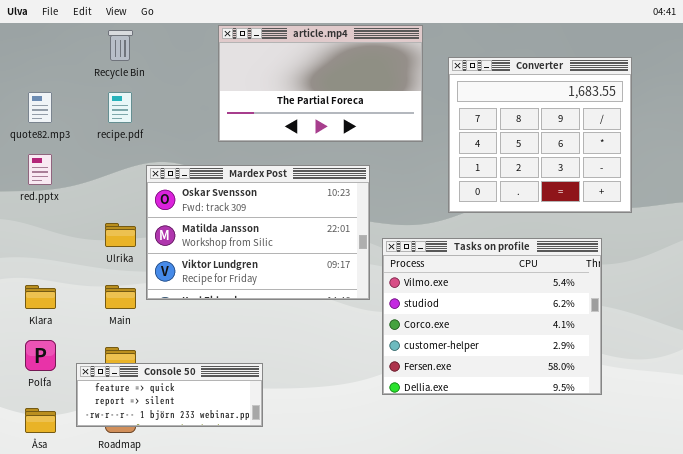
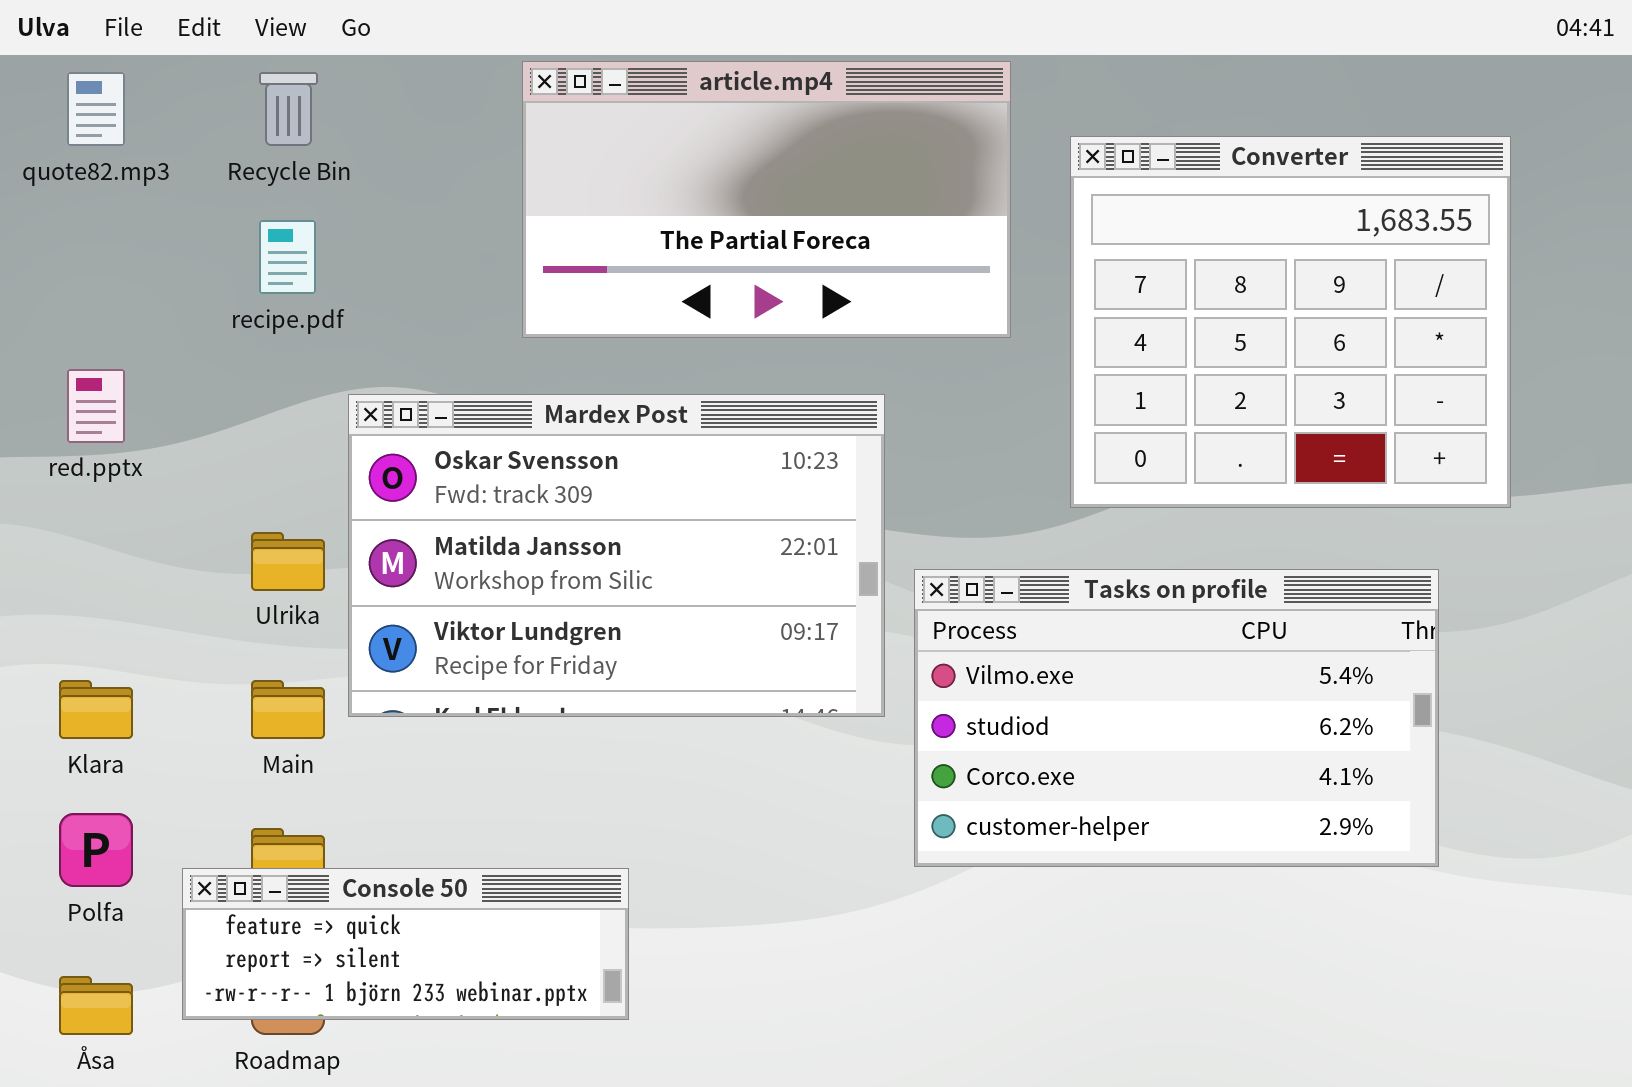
quote82.mp3: [28,92,52,123] -> [67,72,125,146], moved
Tasks on profile: [382,238,602,395] -> [914,569,1439,867], resized

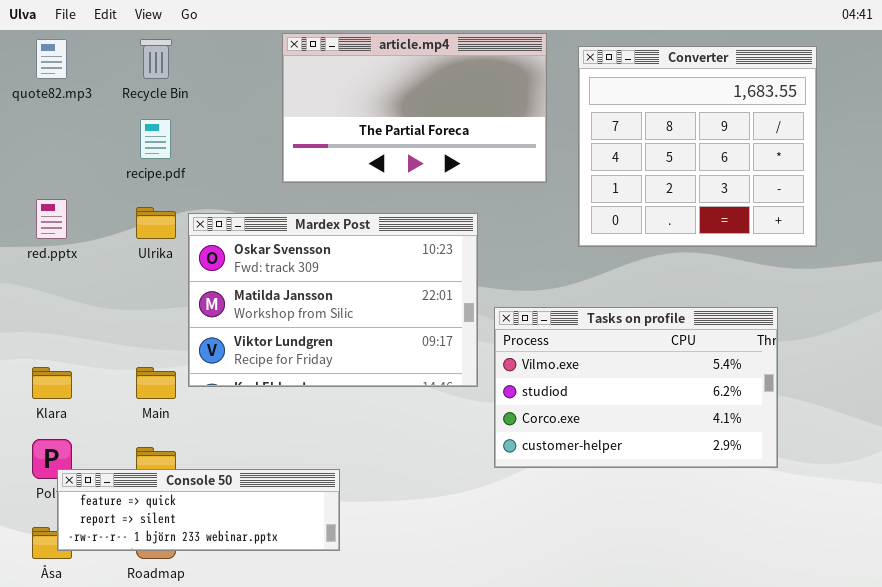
Converter: [1070,136,1511,508] -> [578,46,817,247], moved
Ulrika: [251,532,325,591] -> [136,207,176,239], moved
Console 50: [182,868,629,1020] -> [57,469,340,551], resized

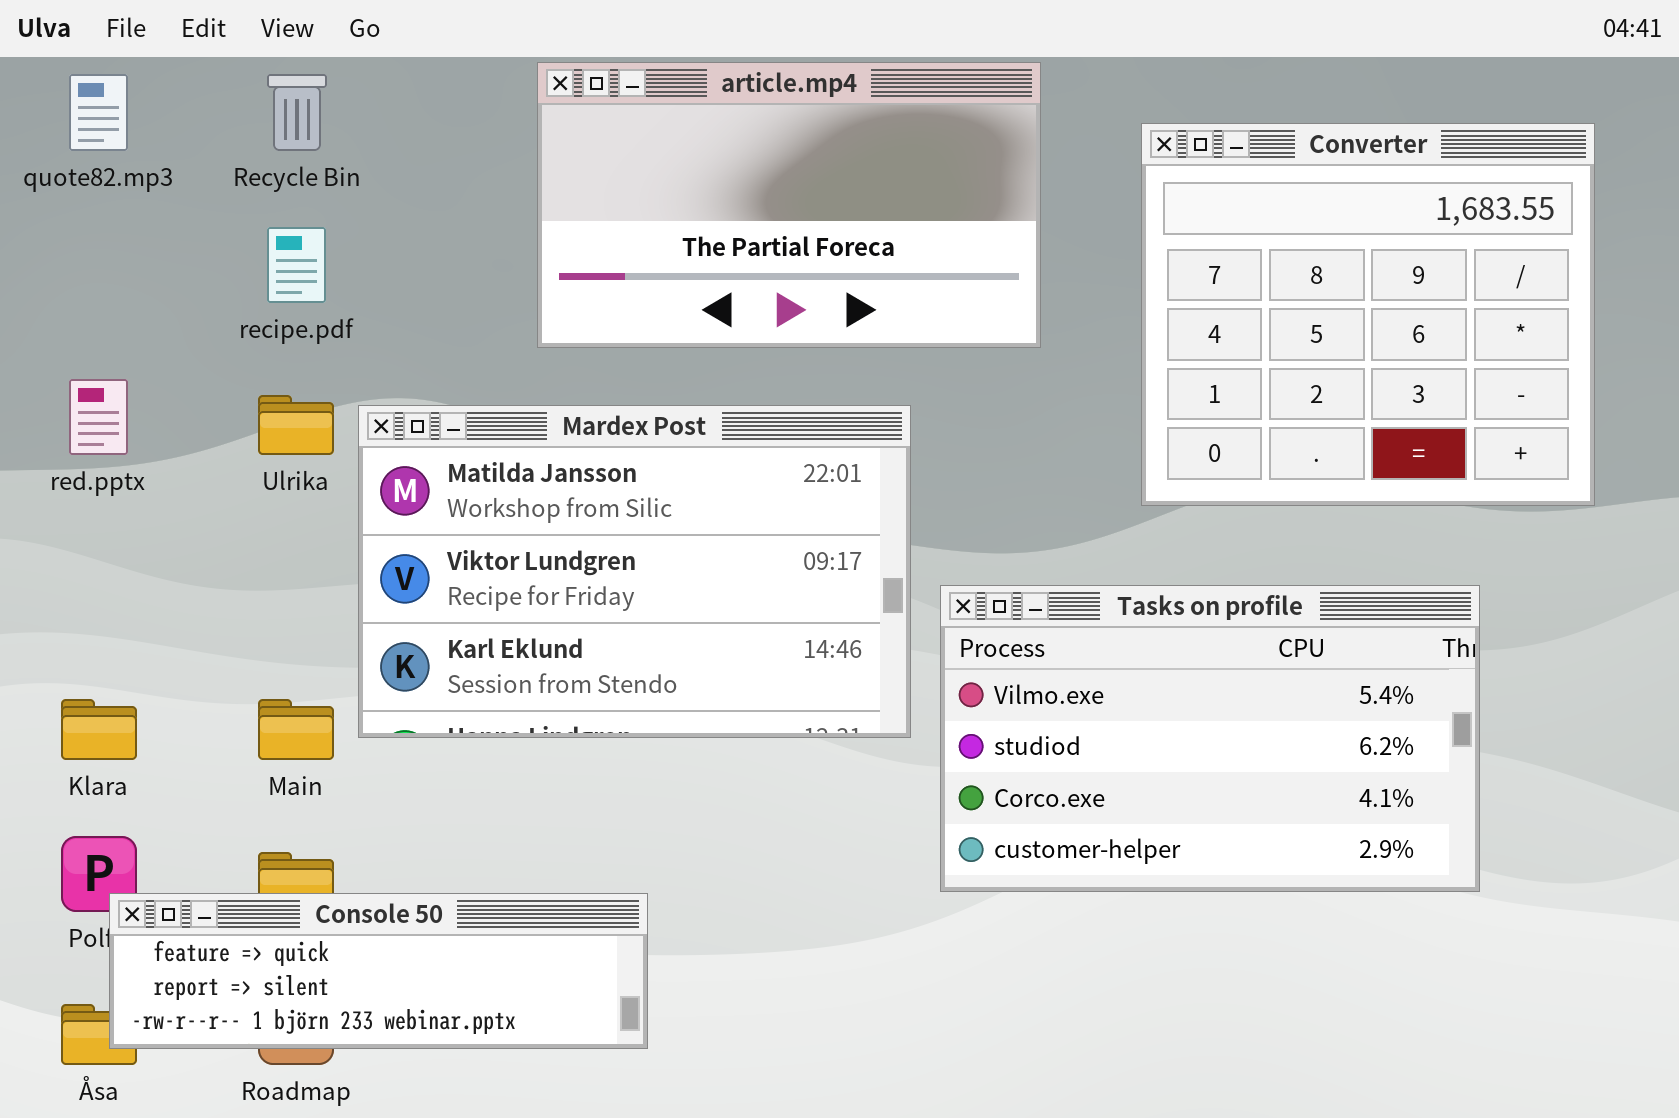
Converter: [578,46,817,247] -> [1141,123,1595,506], moved
Mardex Post: [188,213,478,387] -> [358,405,911,738], scrolled down 1 row

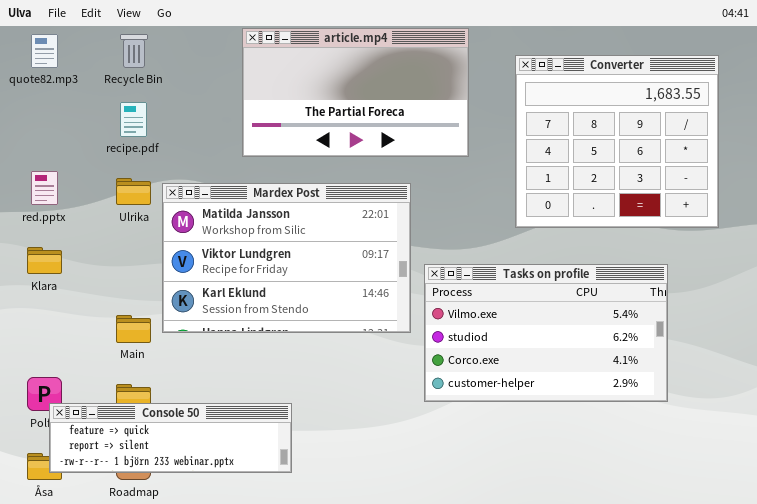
Klara: [61,699,137,760] -> [27,247,62,274], moved

